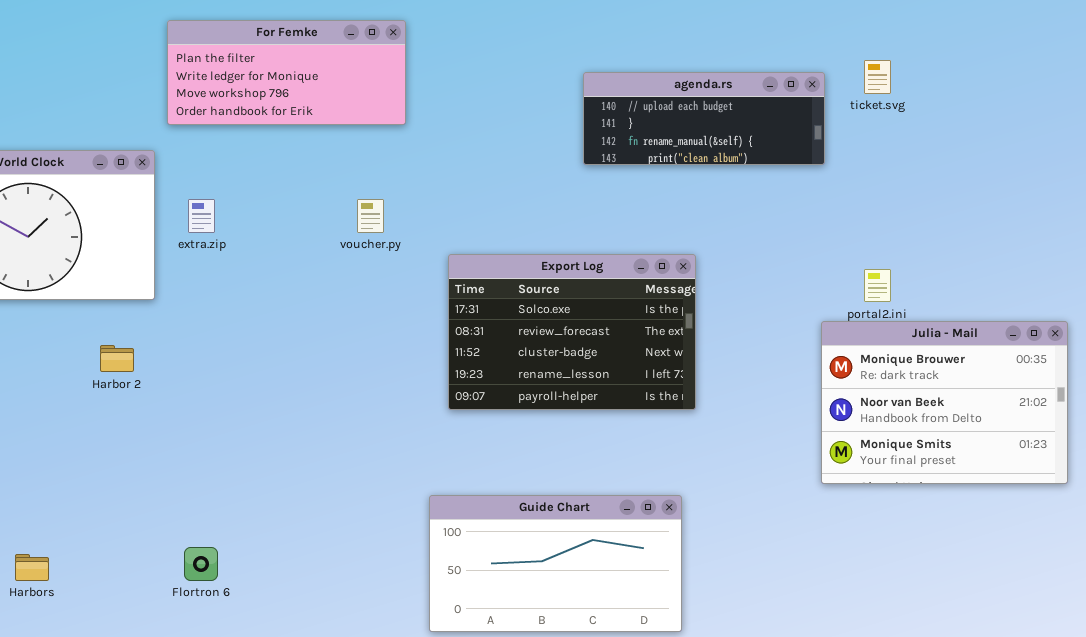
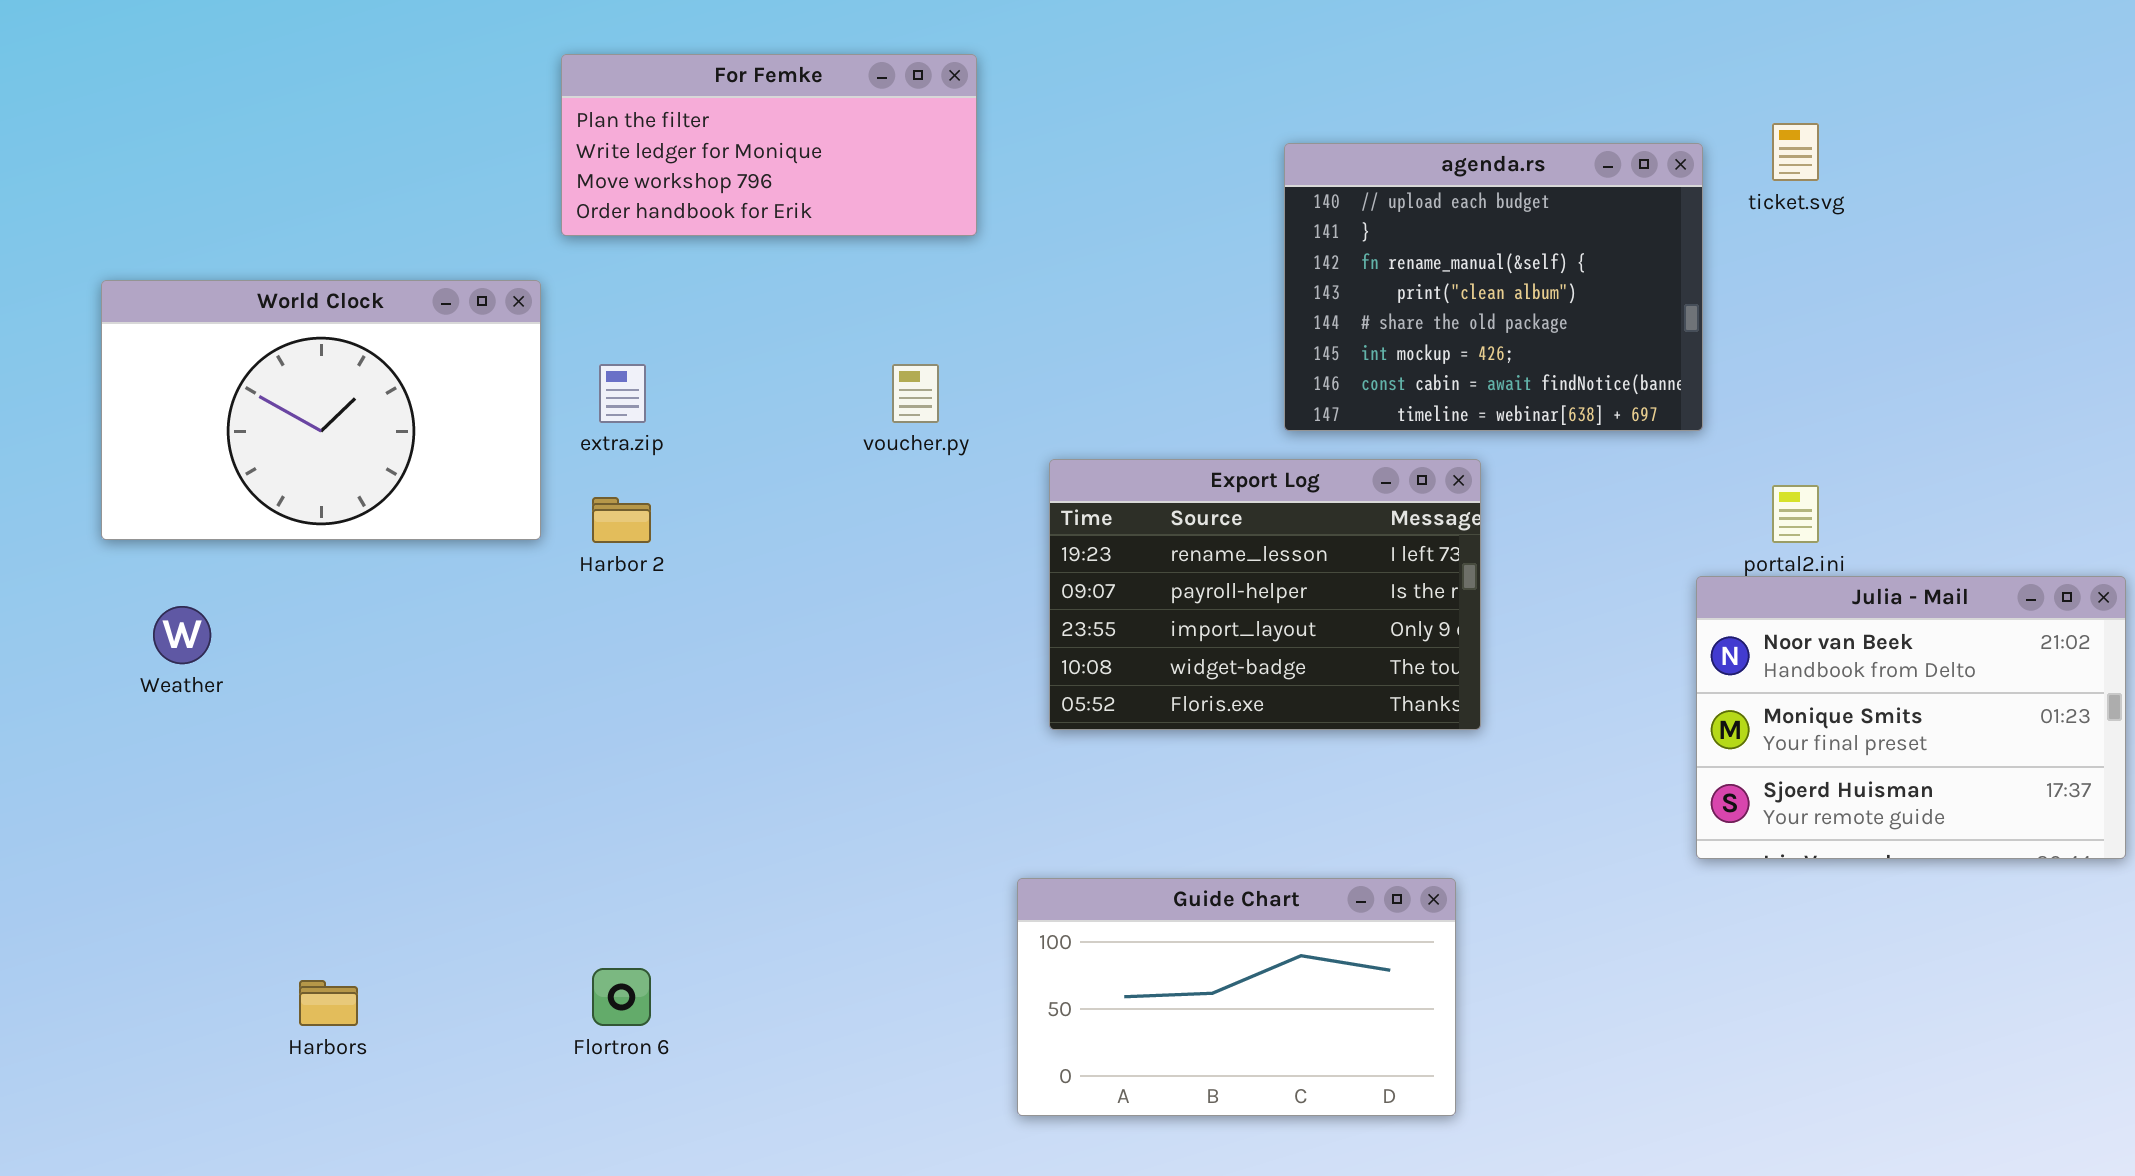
agenda.rs: [583,72,825,165] -> [1284,143,1703,431], resized
Export Log: [448,254,696,410] -> [1049,459,1481,730], scrolled down 3 rows
Julia - Mail: [821,321,1068,484] -> [1696,576,2126,859], scrolled down 1 row
Harbor 2: [100,345,134,372] -> [592,497,651,543], moved

